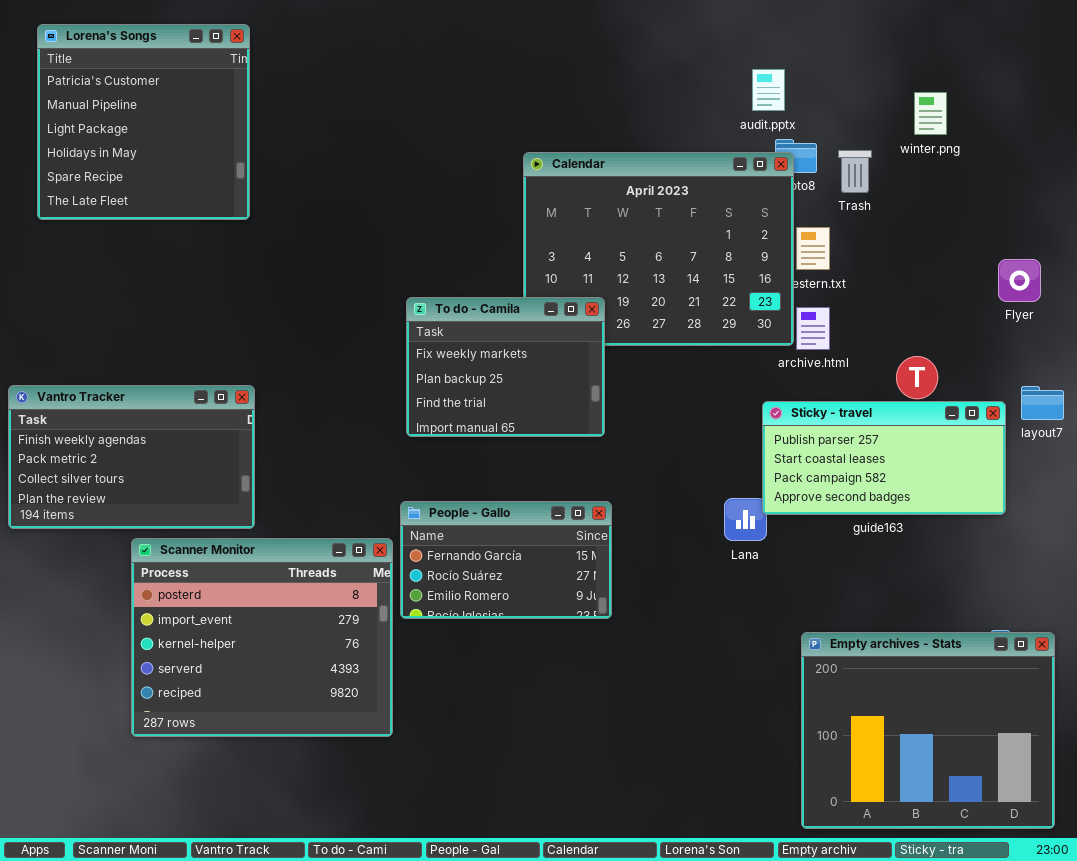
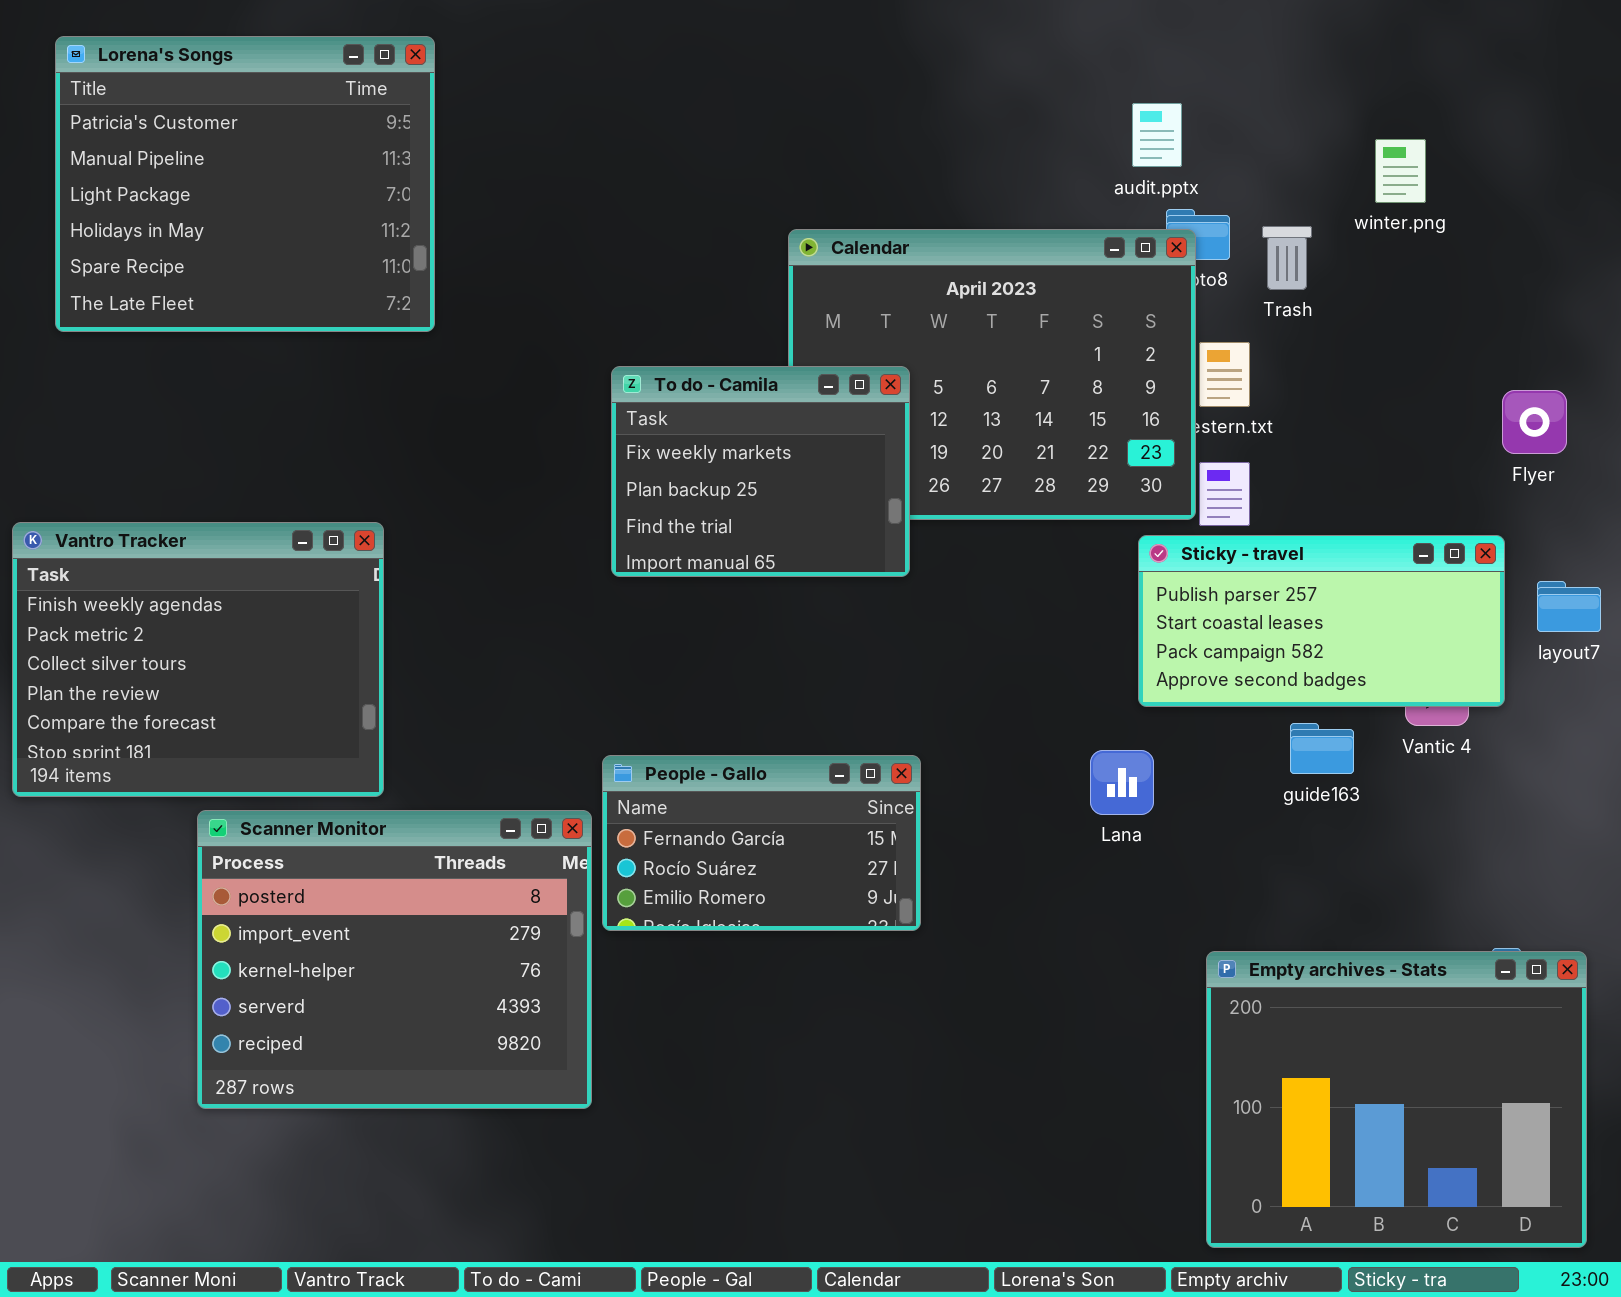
Lorena's Songs: [37,24,250,220] -> [55,36,435,332], resized
To do - Camila: [406,297,605,437] -> [611,366,910,577], moved
Vantro Tracker: [8,385,255,529] -> [12,522,384,797], resized
Sticky - travel: [762,401,1006,515] -> [1138,535,1505,707], moved

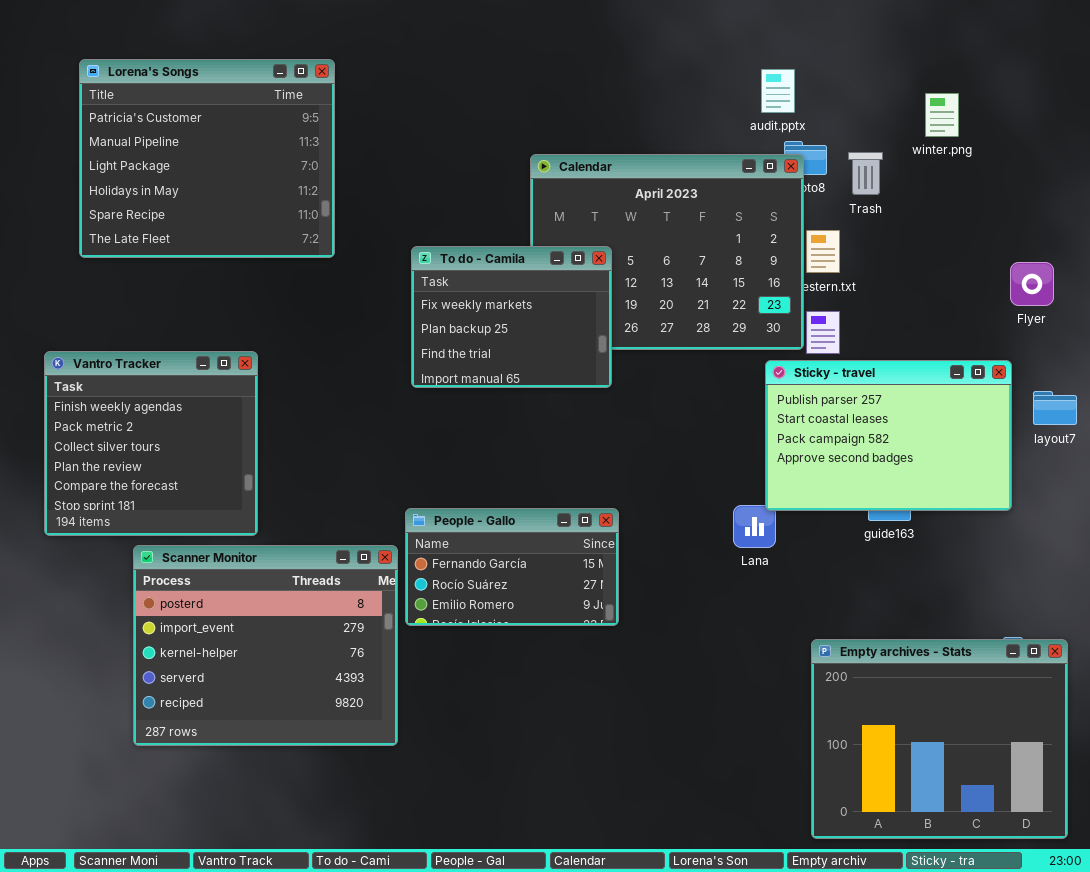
Lorena's Songs: [55,36,435,332] -> [79,59,335,258], moved
Vantro Tracker: [12,522,384,797] -> [44,351,258,536], resized
Sticky - travel: [1138,535,1505,707] -> [765,360,1012,511], resized

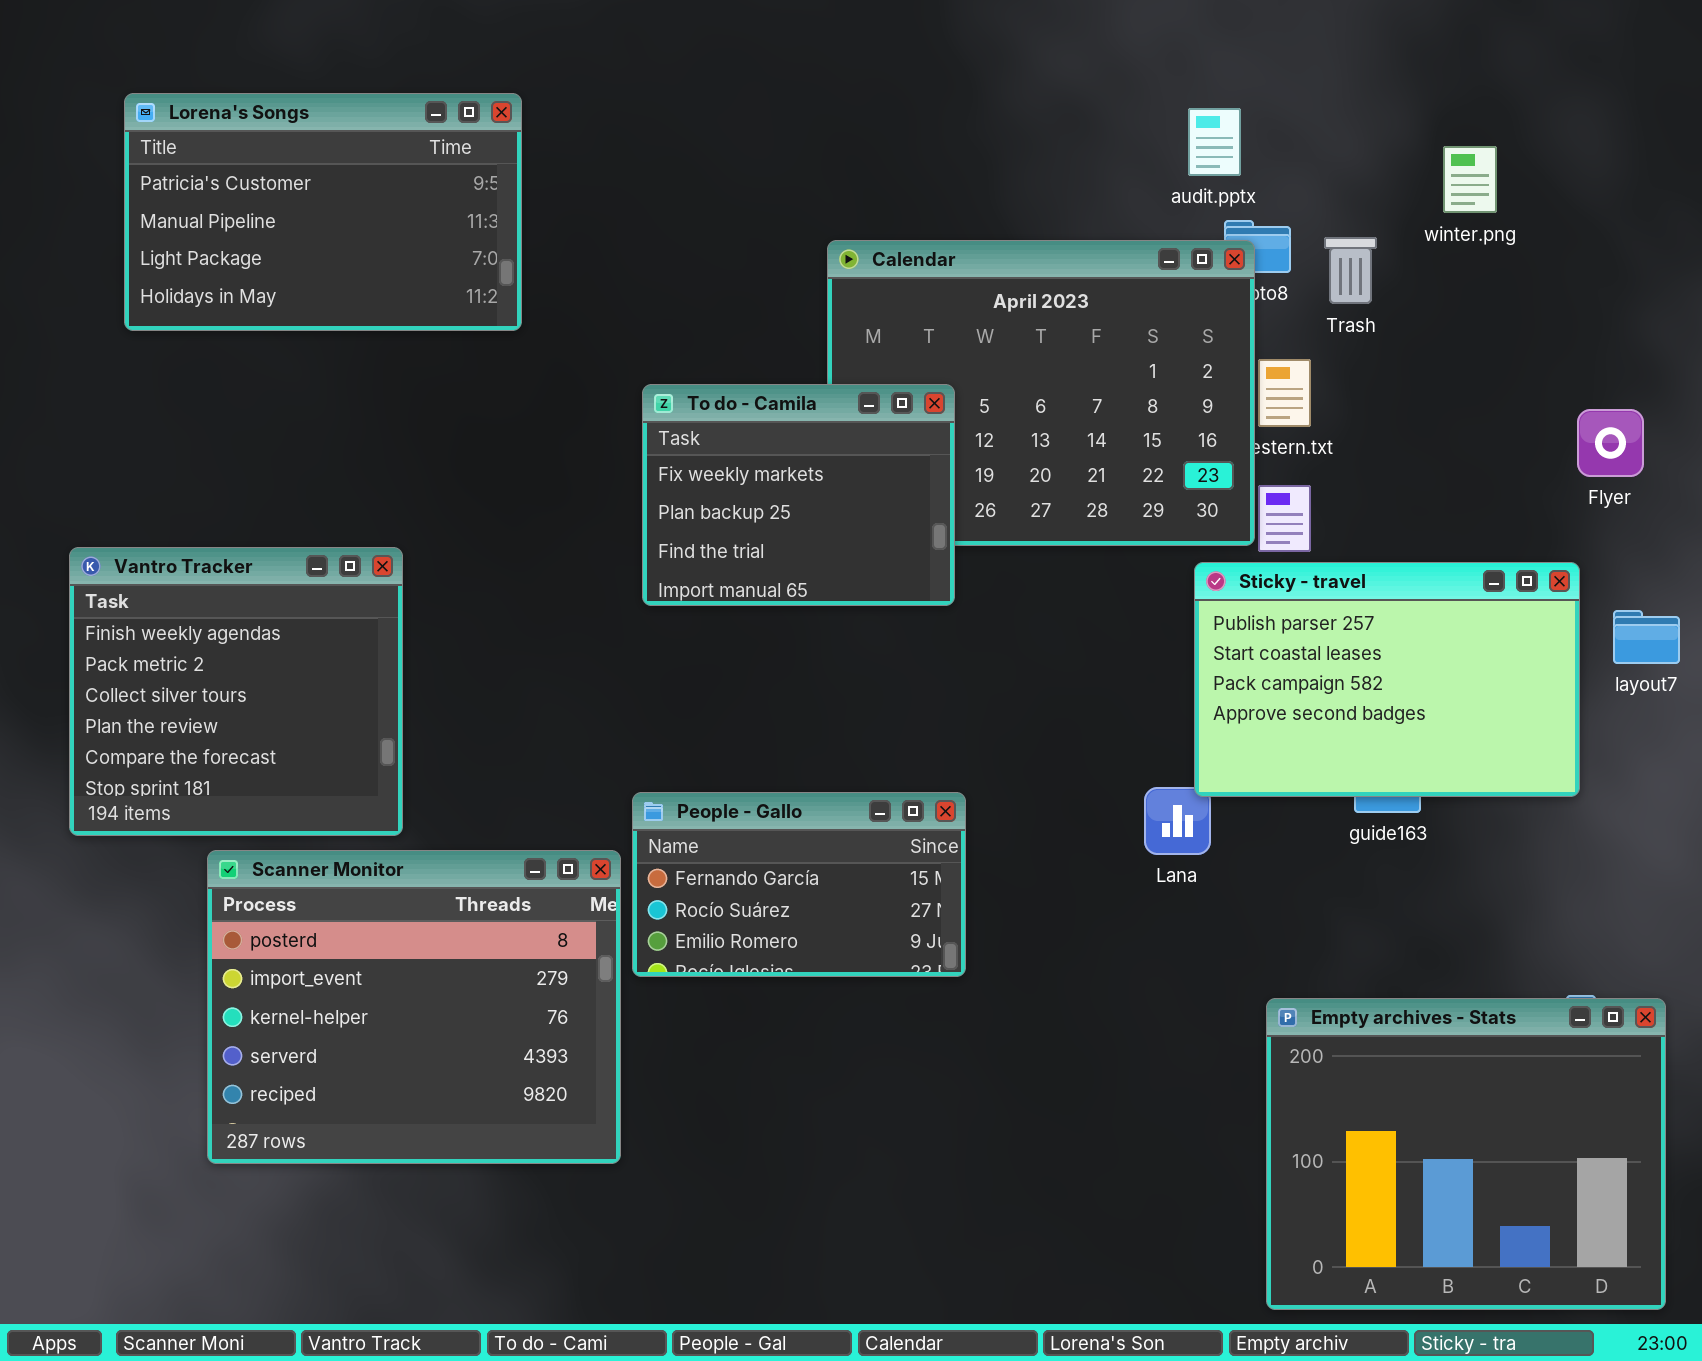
Lorena's Songs: [79,59,335,258] -> [124,93,522,331], resized

